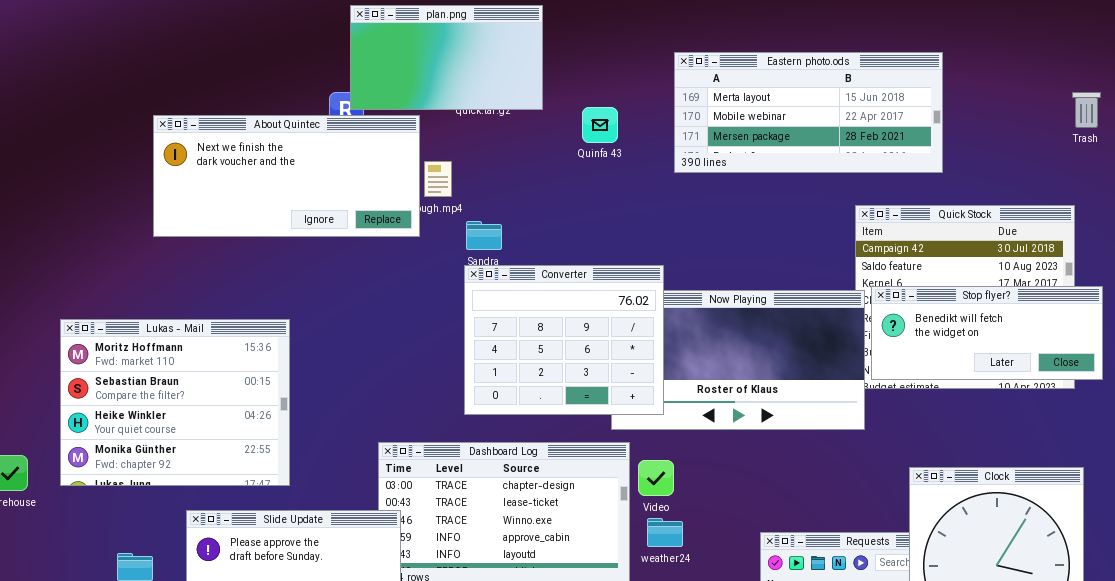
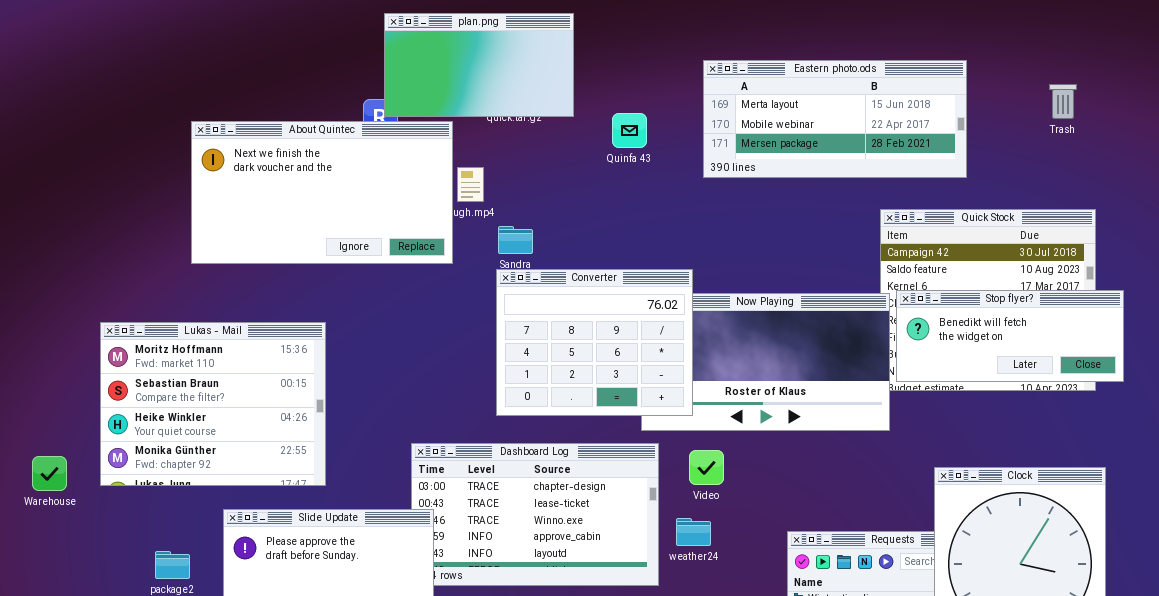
Trash: [1072,92,1101,128] -> [1049,84,1077,119], moved
About Quintec: [153,115,420,237] -> [191,121,453,264], resized
Video: [638,460,674,496] -> [689,450,724,485], moved

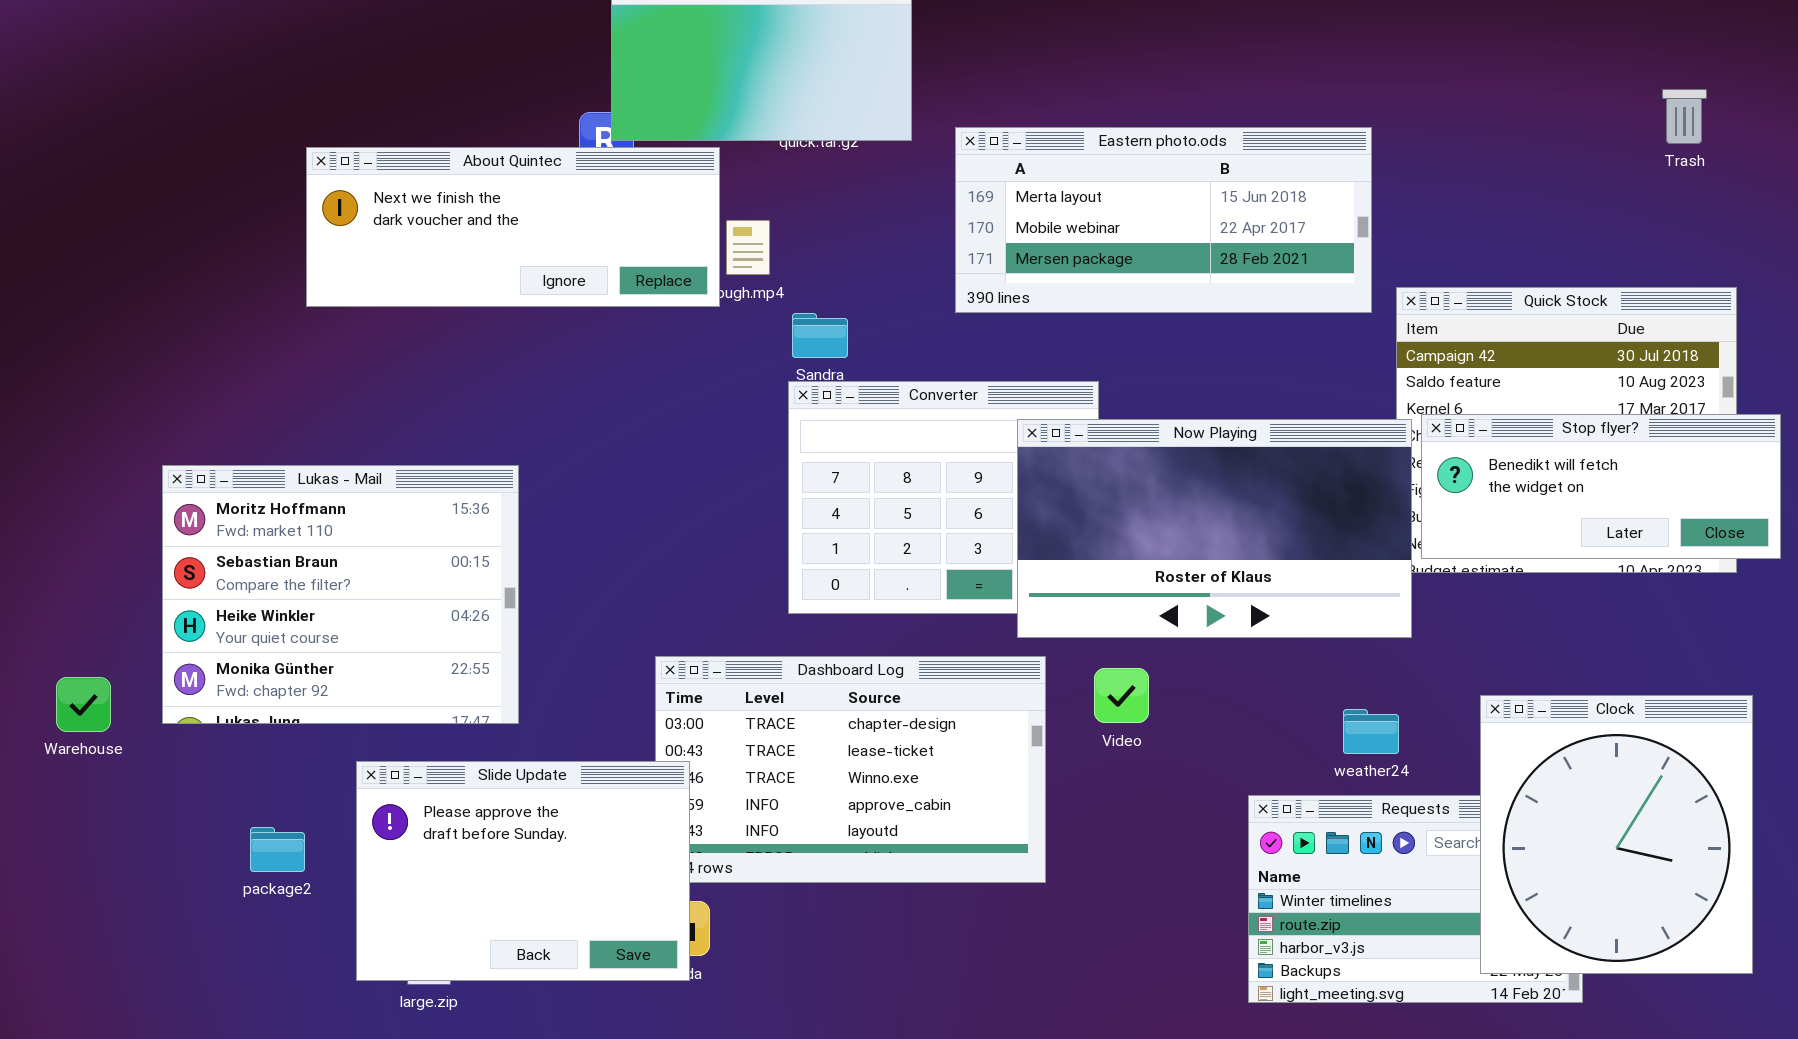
Eastern photo.ods: [703,60,967,178] -> [955,127,1372,313], moved
About Quintec: [191,121,453,264] -> [306,147,720,307], resized
Now Playing: [641,293,890,431] -> [1017,419,1412,638], raised
weather24: [676,518,711,546] -> [1343,709,1399,754], moved

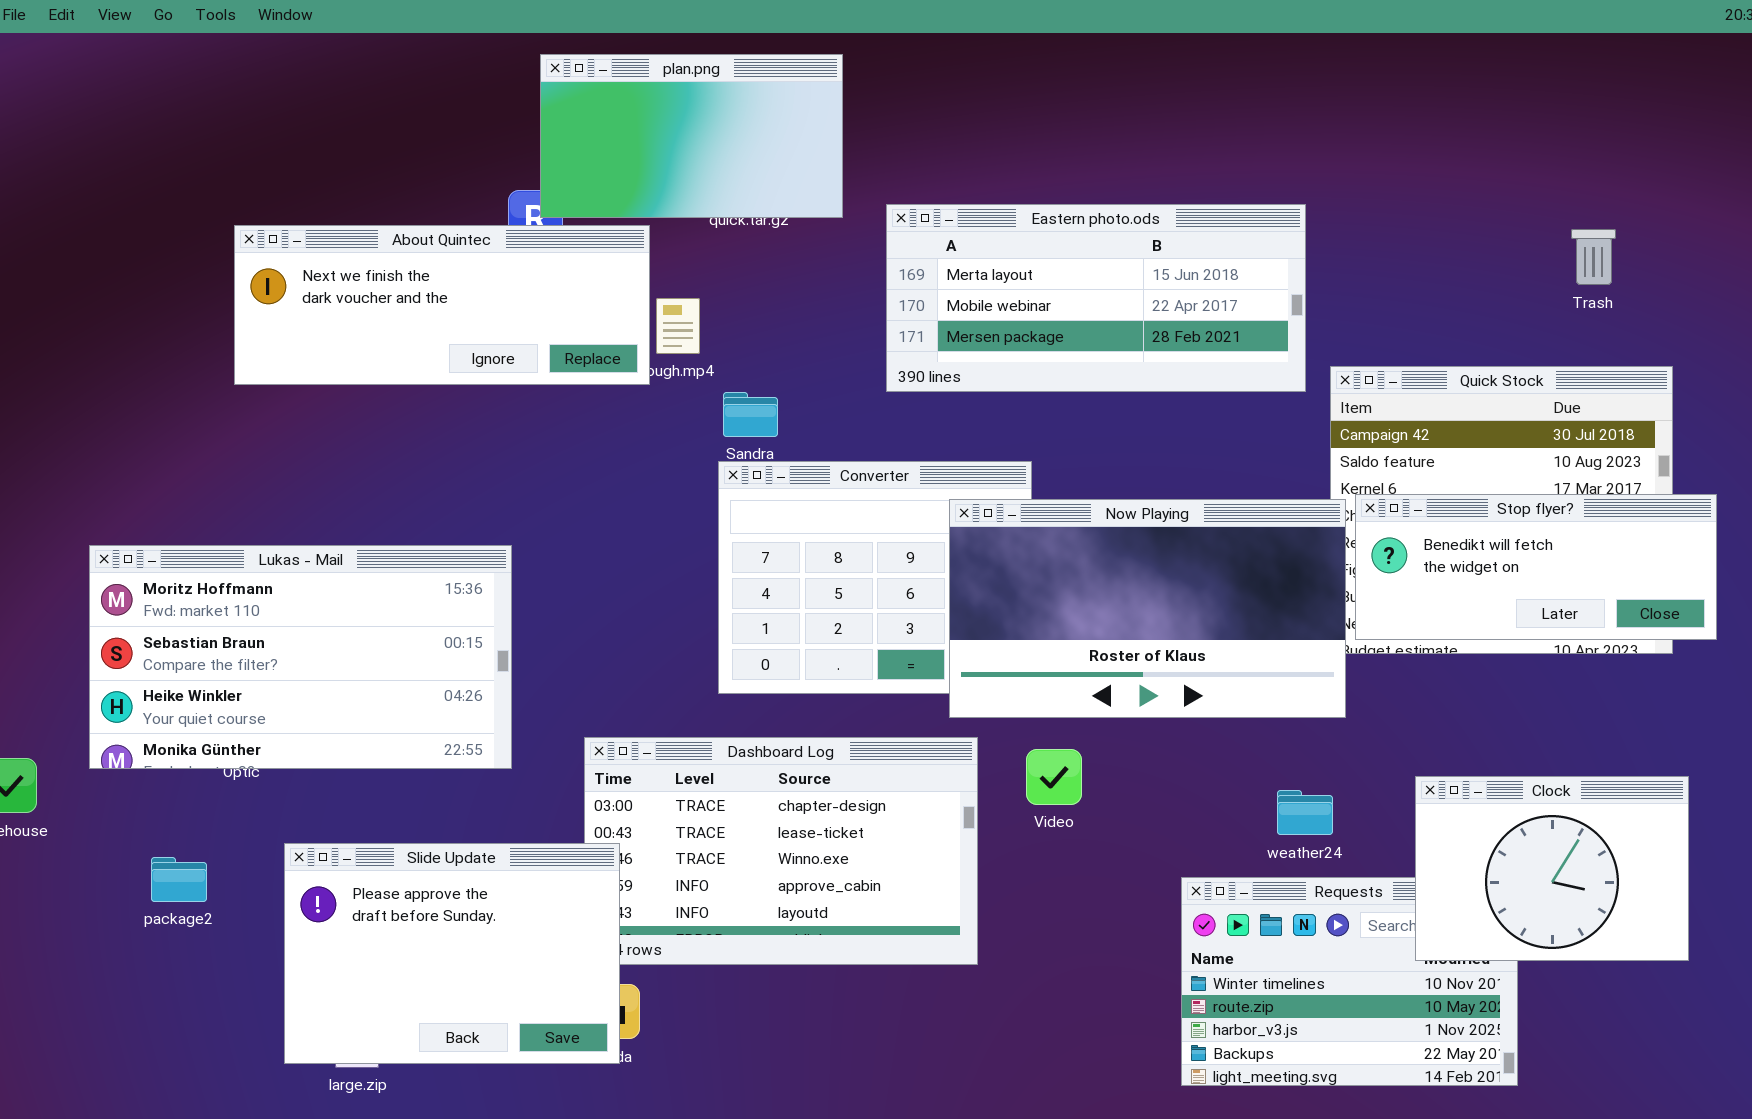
Trash: [1662,89,1707,144] -> [1571,229,1616,285], moved
Lukas - Mail: [162,465,519,724] -> [89,545,512,769], resized
Clock: [1480,695,1753,974] -> [1415,776,1689,961], resized
package2: [250,827,305,872] -> [151,857,207,902], moved

